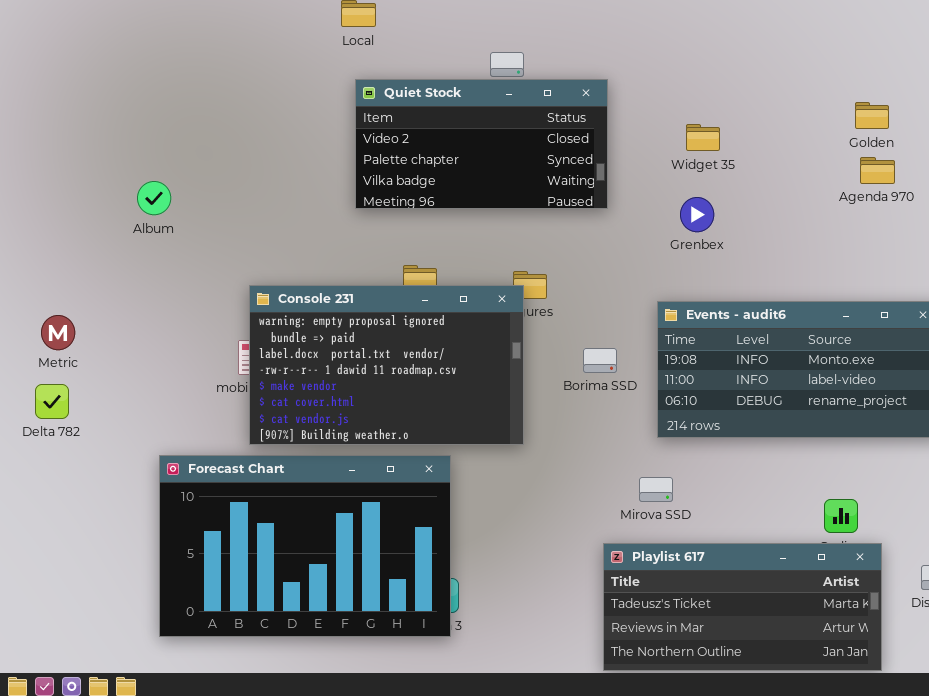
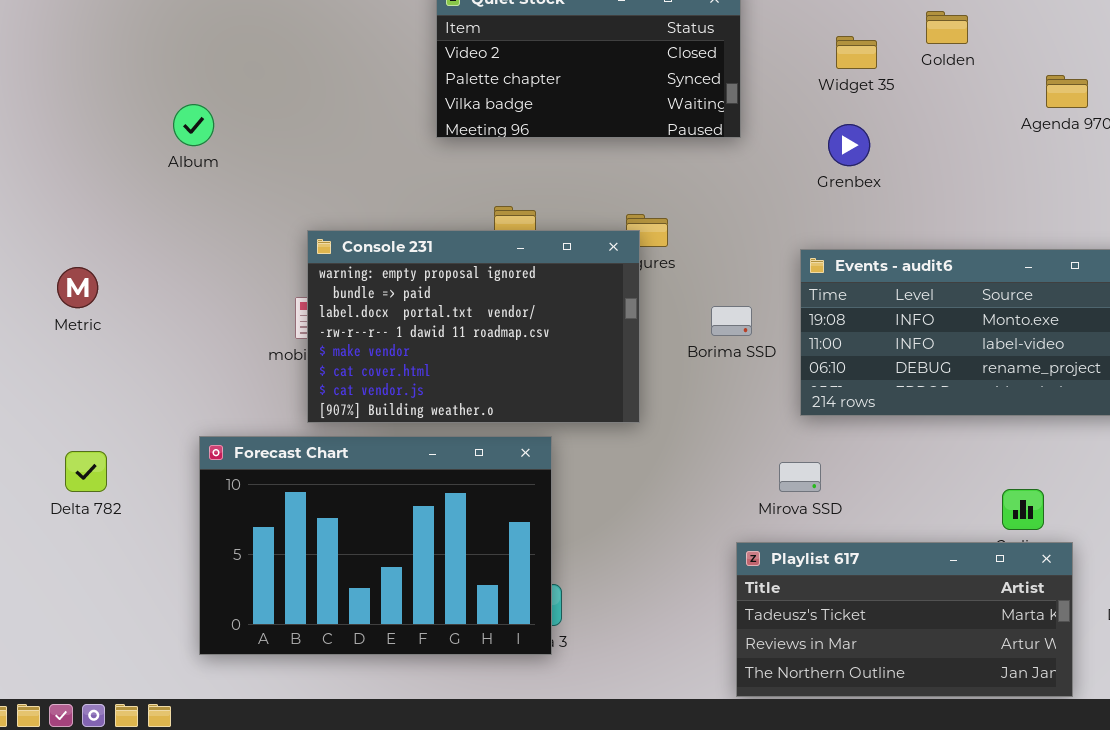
Golden: [855,102,889,129] -> [926,11,968,44], moved
Delta 782: [35,384,69,419] -> [65,451,107,492], moved

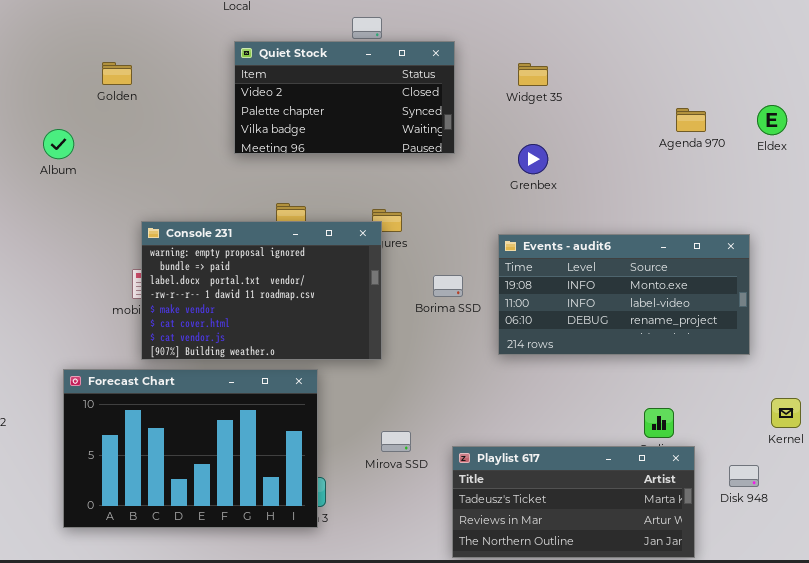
Golden: [926,11,968,44] -> [102,62,132,85], moved
Widget 35: [836,36,877,69] -> [518,63,548,86], moved
Mirova SSD: [779,462,821,492] -> [381,431,411,452], moved

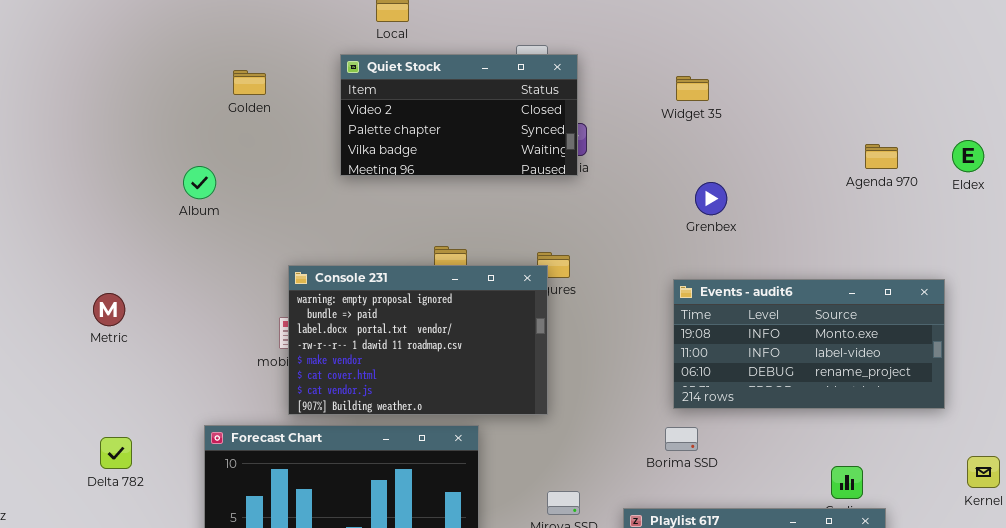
Quiet Stock: [234,41,455,154] -> [340,54,578,176], moved
Golden: [102,62,132,85] -> [233,70,266,95], moved
Widget 35: [518,63,548,86] -> [676,76,709,101], moved
Borima SSD: [433,275,463,297] -> [665,427,698,451], moved

